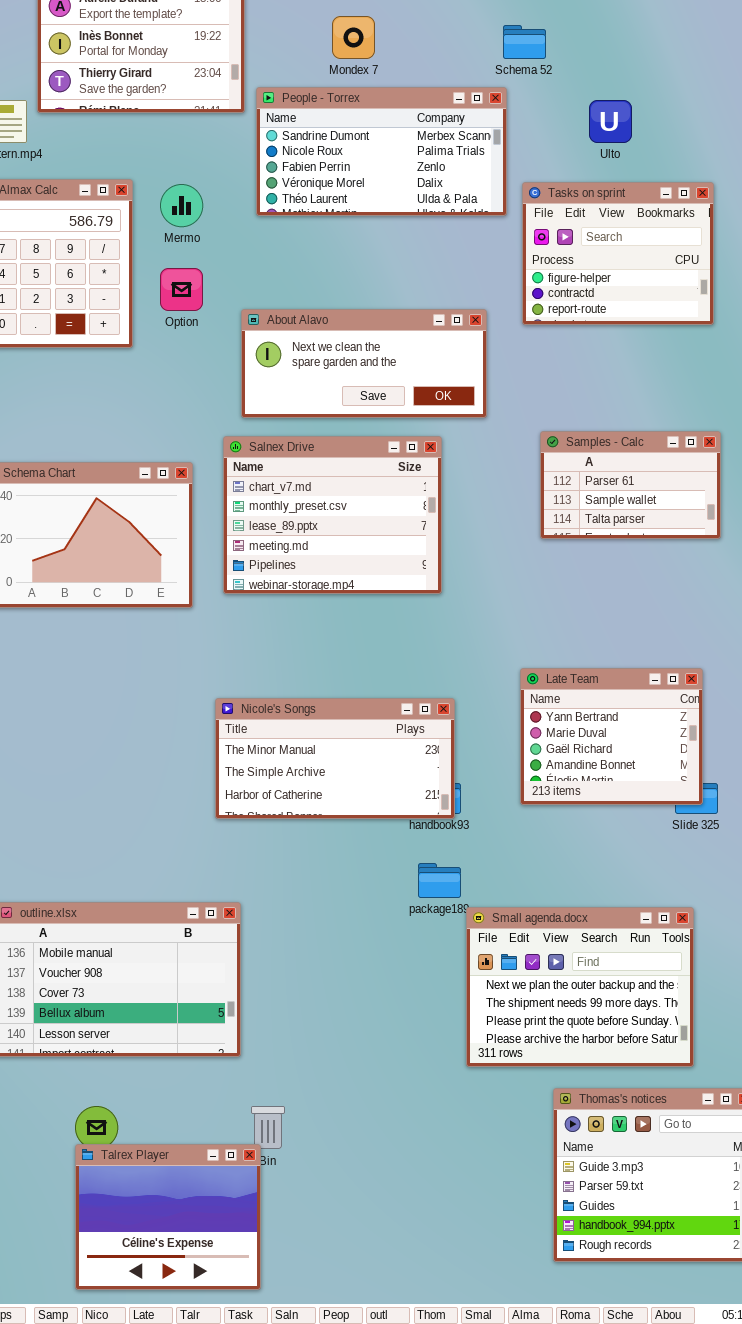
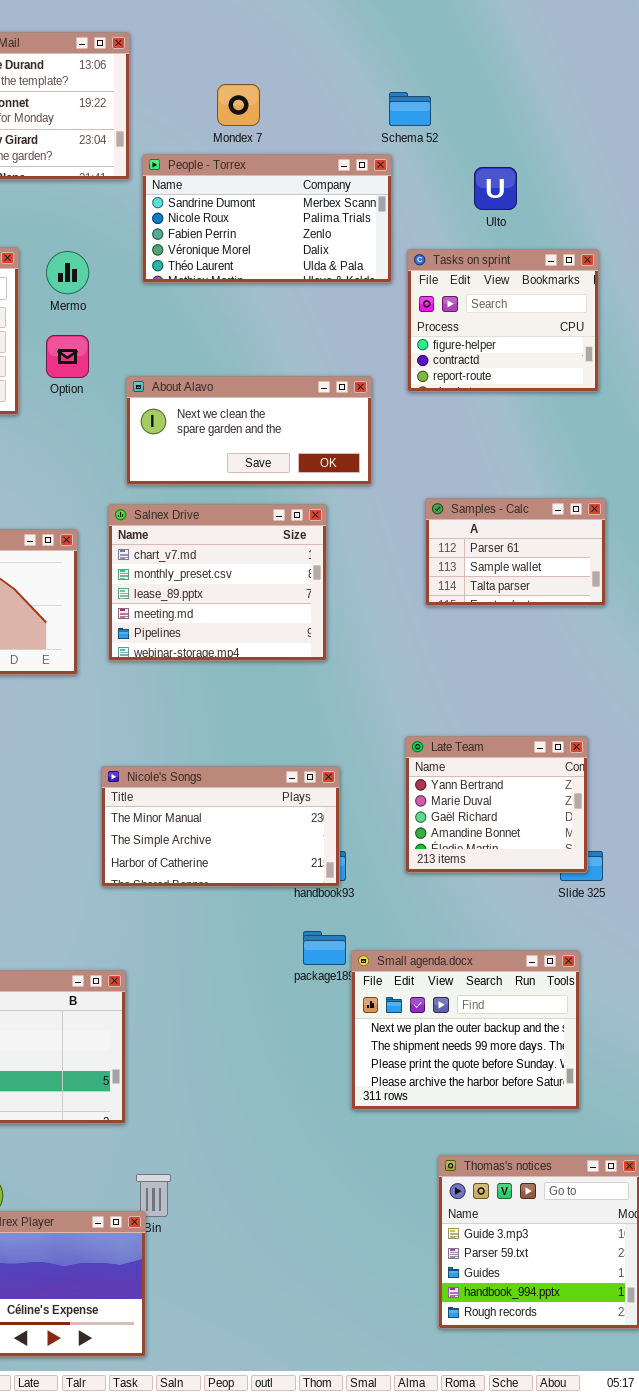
Small agenda.docx: [466,907,694,1067] -> [351,950,580,1110], moved

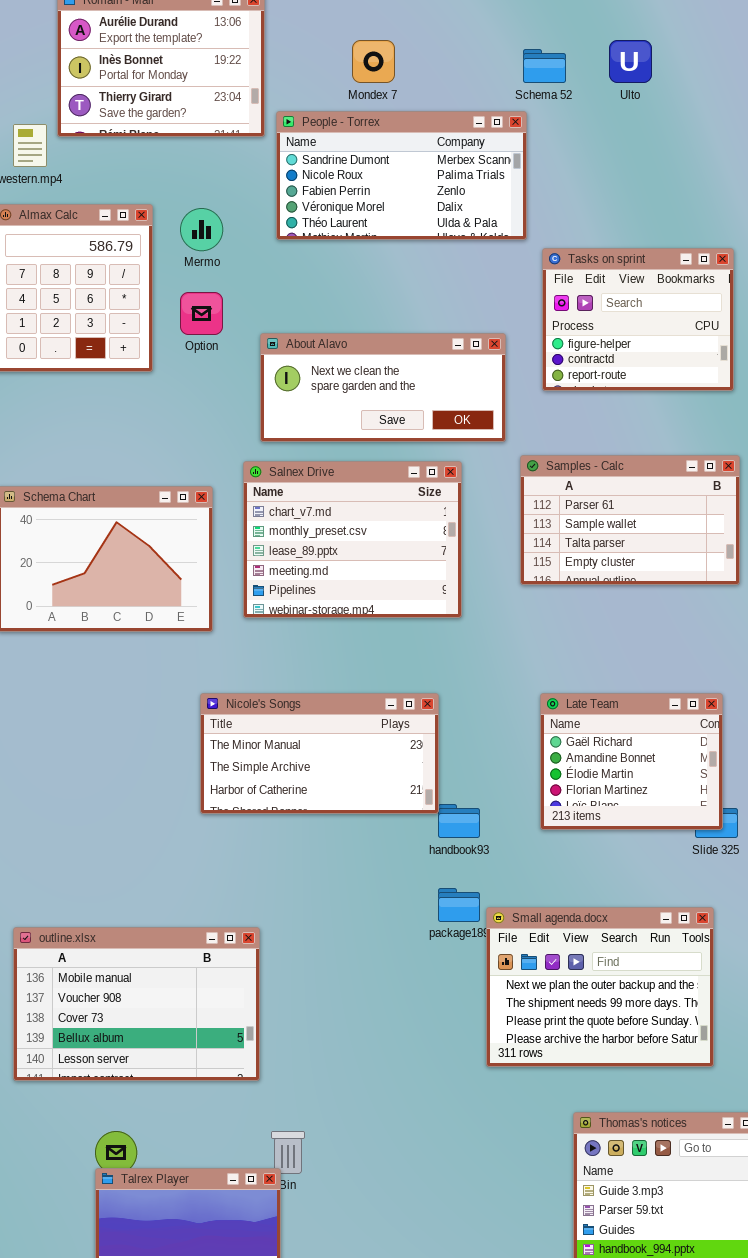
Ulto: [474,167,517,210] -> [609,40,652,83], moved
Tasks on sprint: [407,249,599,392] -> [542,248,734,391], moved
Samples - Calc: [425,498,606,606] -> [520,455,740,585], resized
Late Team: [405,736,588,873] -> [540,693,723,830], scrolled down 2 rows
Nicole's Songs: [101,766,340,887] -> [200,693,439,814], moved

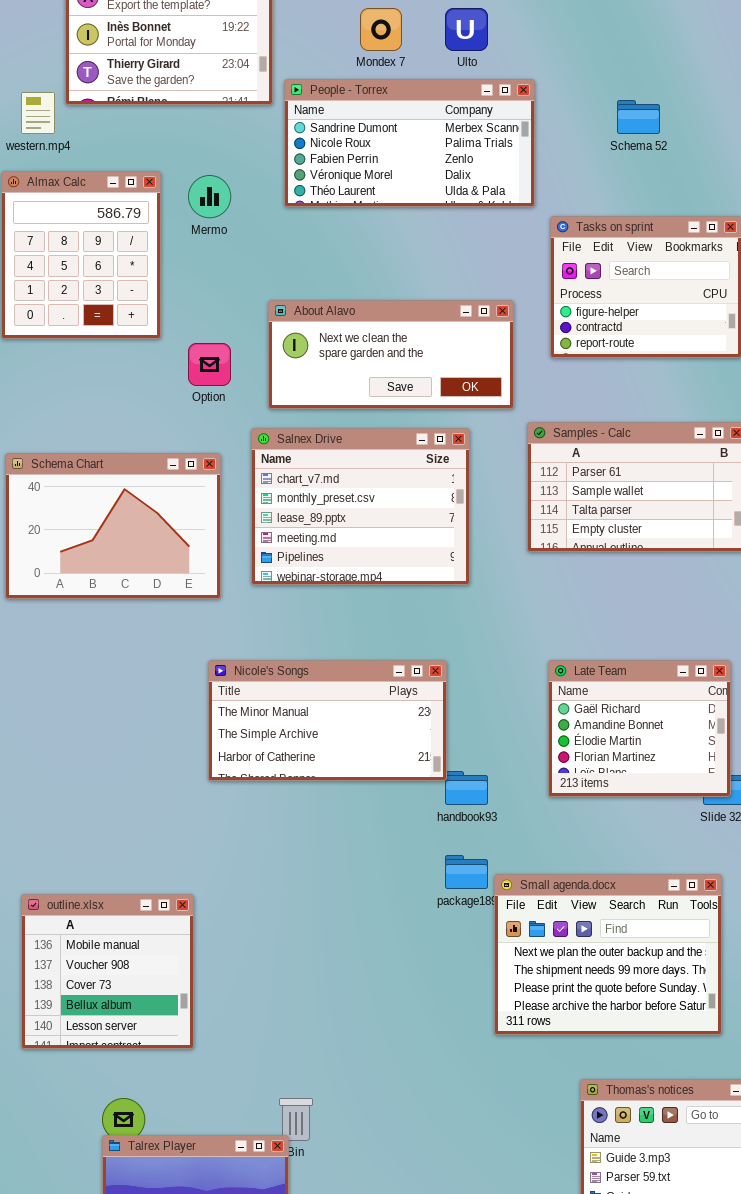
Ulto: [609,40,652,83] -> [445,8,488,51], moved
Schema 52: [523,49,566,83] -> [617,100,660,134], moved
Option: [180,292,223,335] -> [188,343,231,386], moved
outline.xlsx: [13,927,260,1081] -> [21,894,194,1049], resized

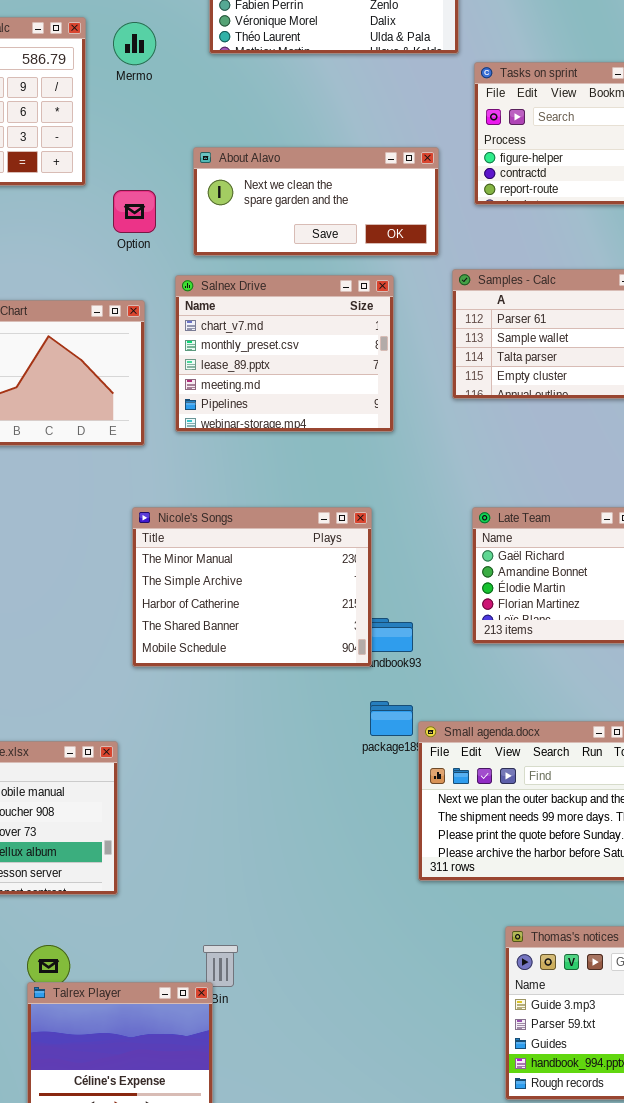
Nicole's Songs: [208,660,447,781] -> [132,507,372,667], resized

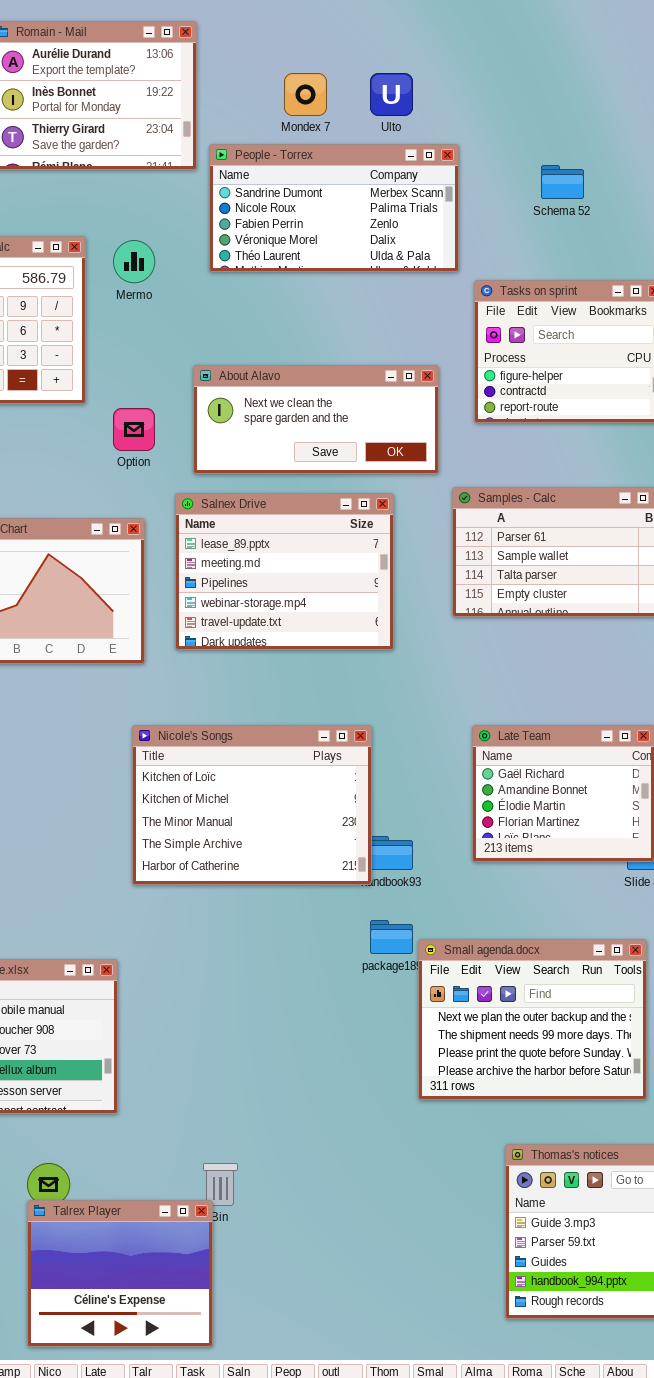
Salnex Drive: [175,275,394,432] -> [175,493,394,650], scrolled down 2 rows
Nicole's Songs: [132,507,372,667] -> [132,725,372,885], scrolled up 2 rows

